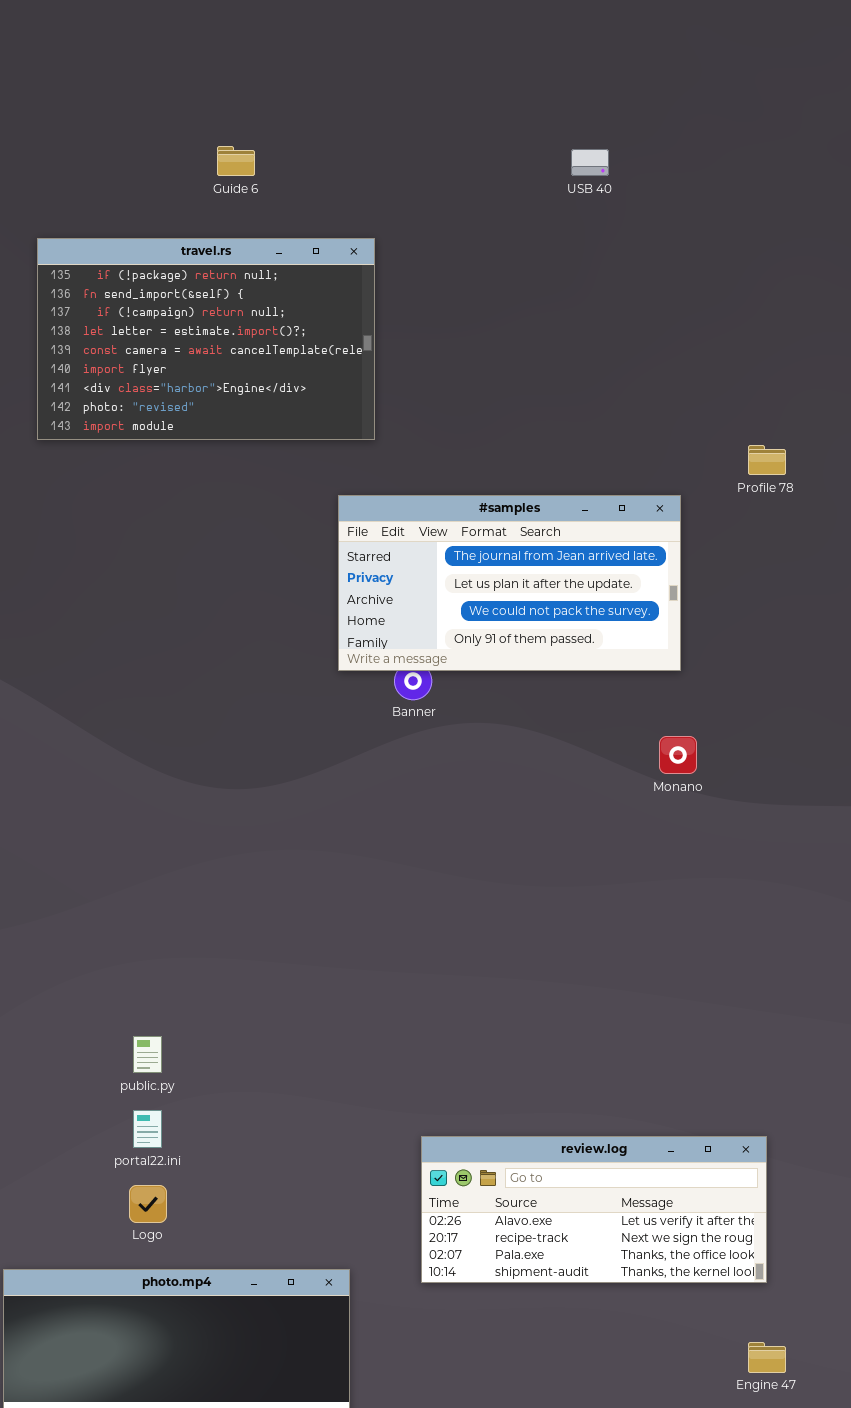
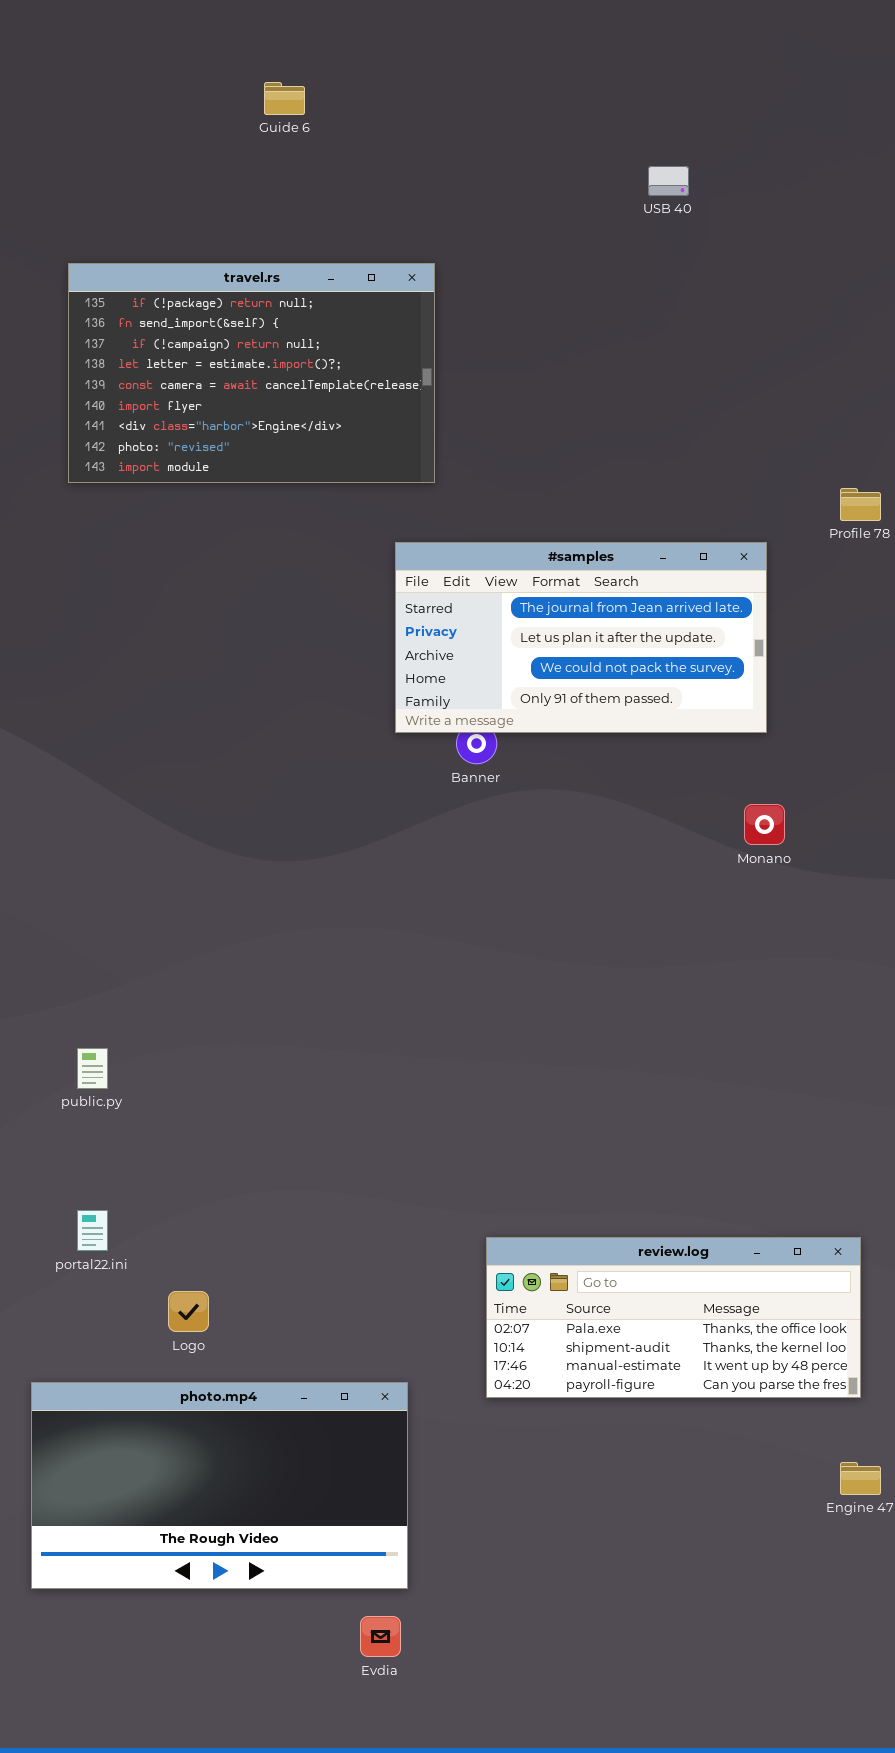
Guide 6: [217,146,255,176] -> [264,82,305,115], moved
public.py: [133,1036,162,1073] -> [77,1048,108,1089], moved
portal22.ini: [133,1110,162,1148] -> [77,1210,108,1251], moved
review.log: [421,1136,767,1283] -> [486,1237,861,1398], scrolled down 2 rows

